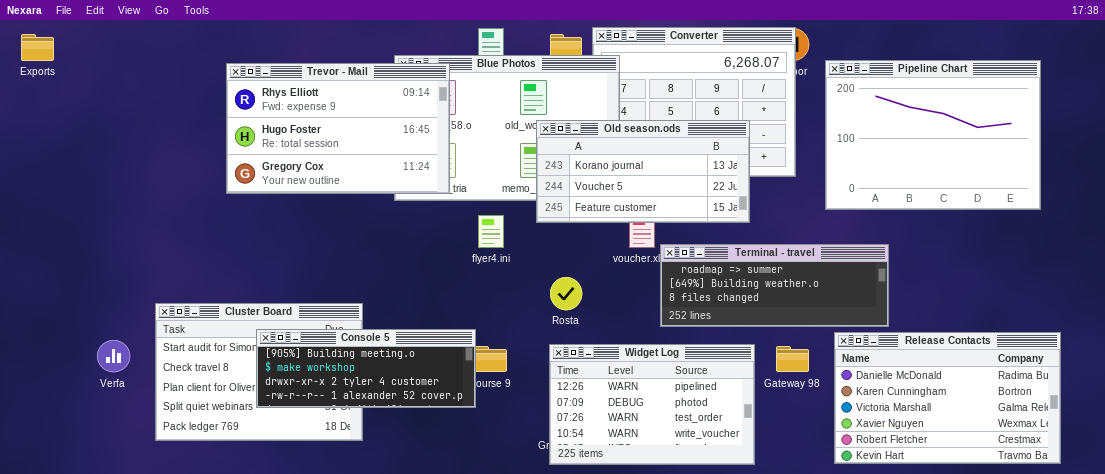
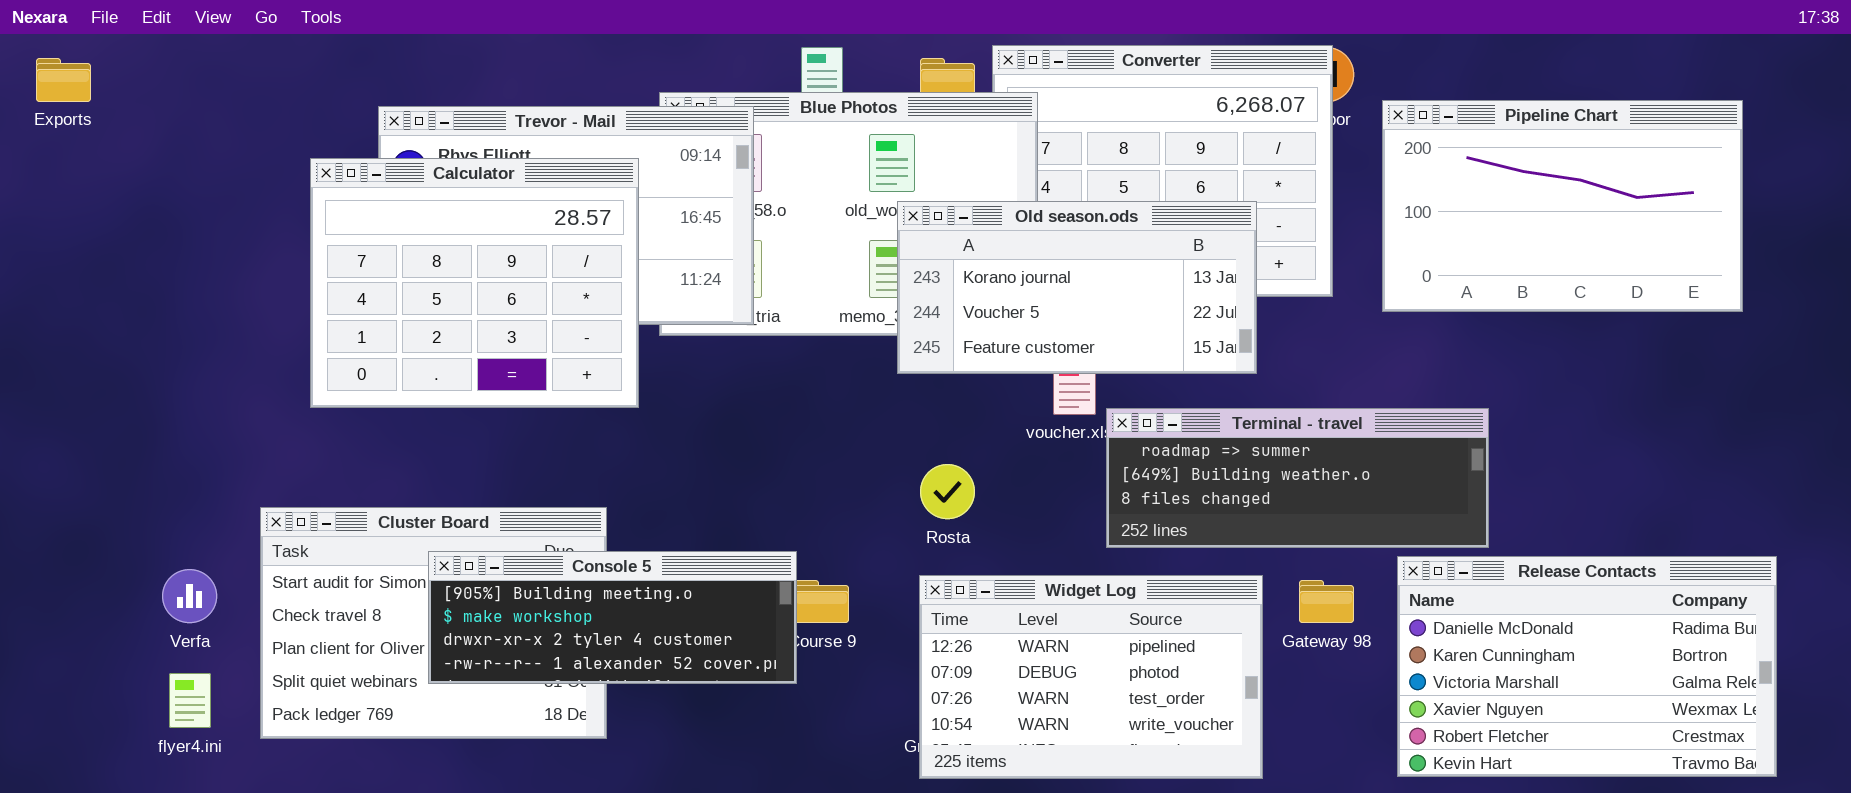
Pipeline Chart: [825,60,1041,210] -> [1382,100,1743,312], resized
Calculator: none -> [310,158,639,408], opened
flyer4.ini: [478,215,504,248] -> [169,673,211,728], moved

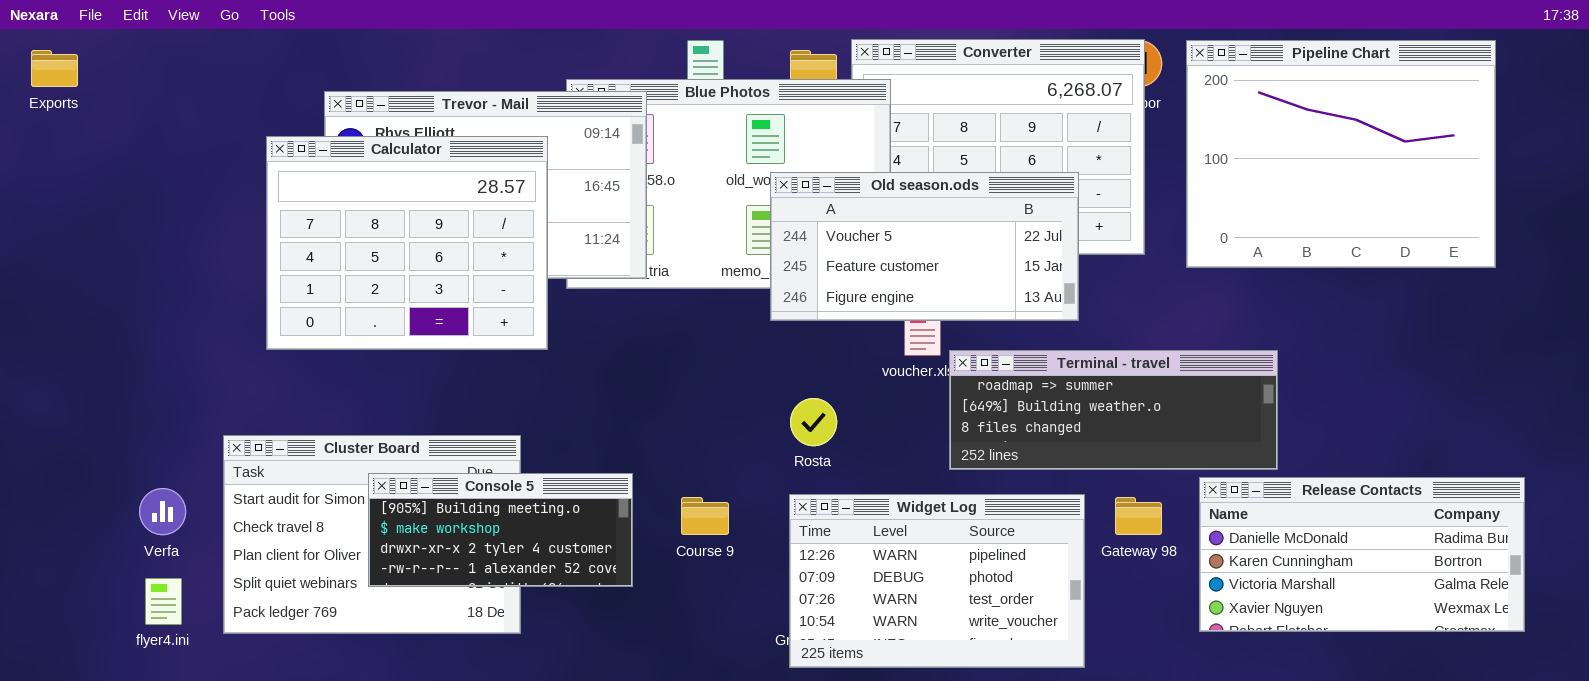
Pipeline Chart: [1382,100,1743,312] -> [1186,40,1496,268], resized
Old season.ods: [897,201,1257,374] -> [770,172,1079,321], scrolled down 1 row
Console 5: [428,551,797,684] -> [368,473,633,587], resized
Release Contacts: [1397,556,1777,777] -> [1199,477,1525,632], resized

